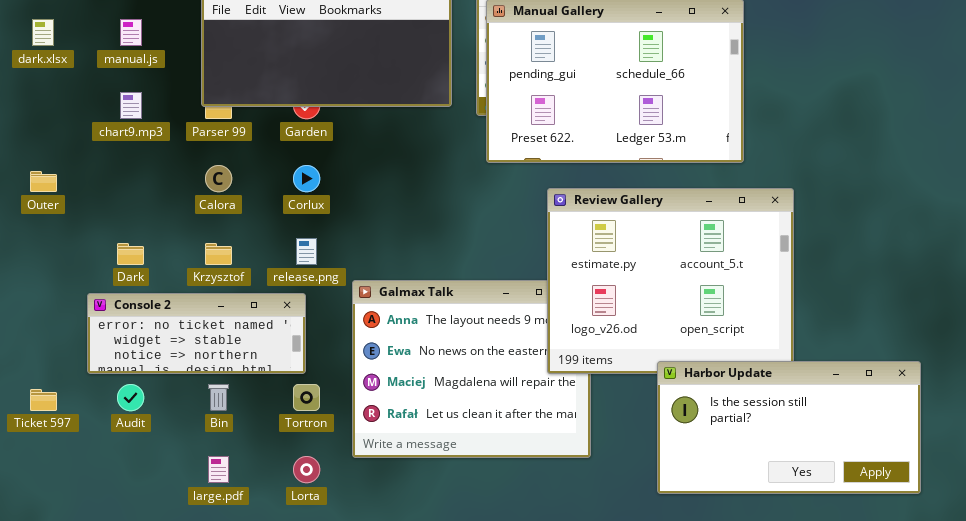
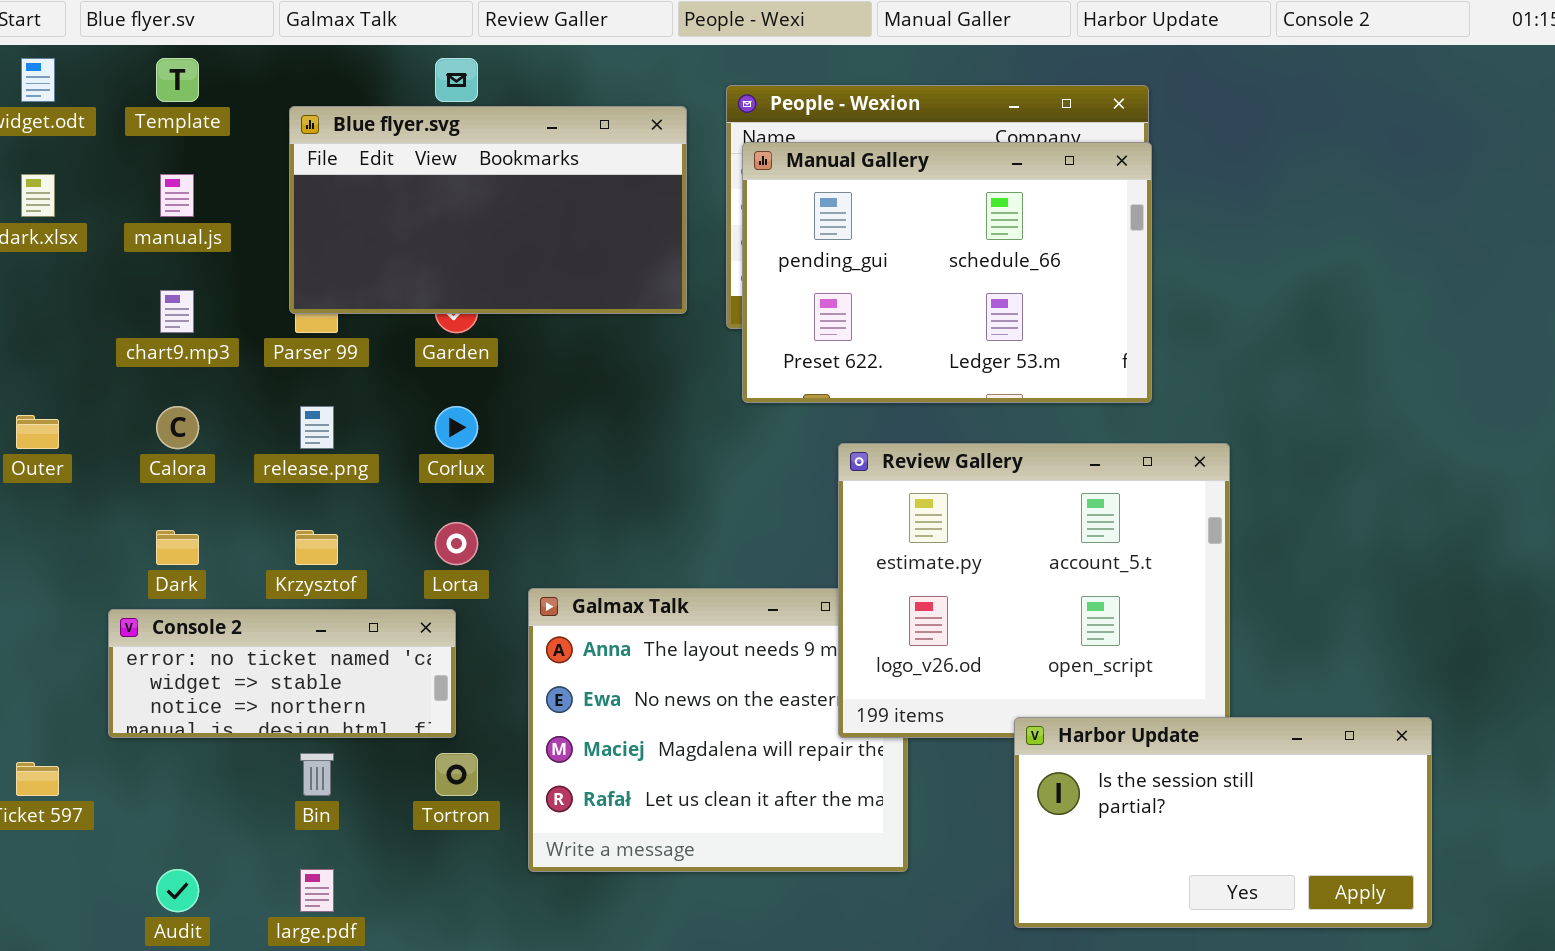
Calora: [205,165,232,192] -> [156,406,199,449], moved
release.png: [296,238,317,265] -> [300,406,334,449], moved
Audit: [117,384,144,411] -> [156,869,199,912], moved
Lorta: [293,456,320,483] -> [435,522,478,565], moved

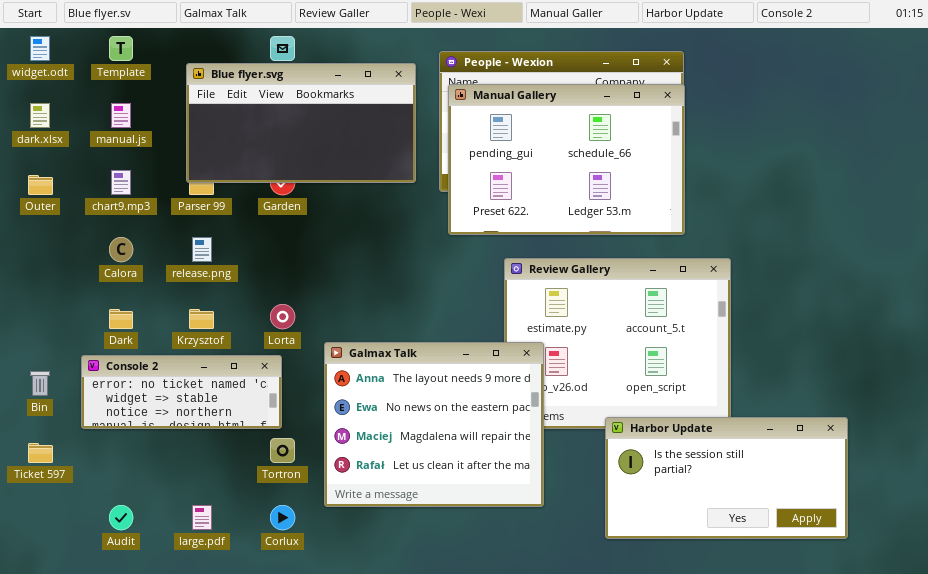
Corlux: [435,406,478,449] -> [270,505,295,530], moved
Outer: [16,415,59,449] -> [28,175,53,195], moved
Galmax Talk: [528,588,908,872] -> [324,342,544,507], raised
Bin: [300,753,334,796] -> [30,371,50,396], moved

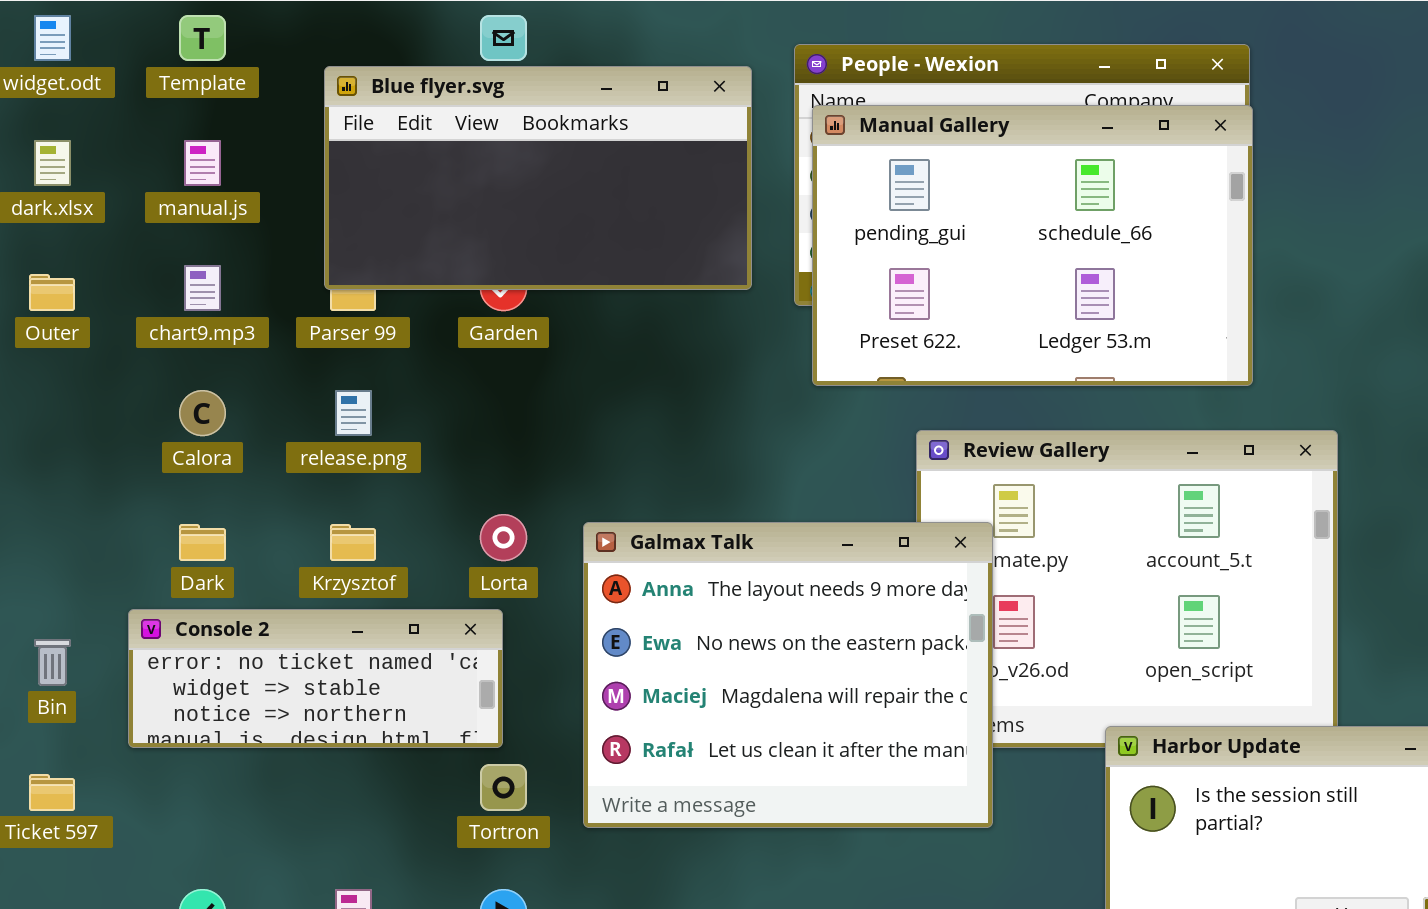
Galmax Talk: [324,342,544,507] -> [583,522,993,828], moved

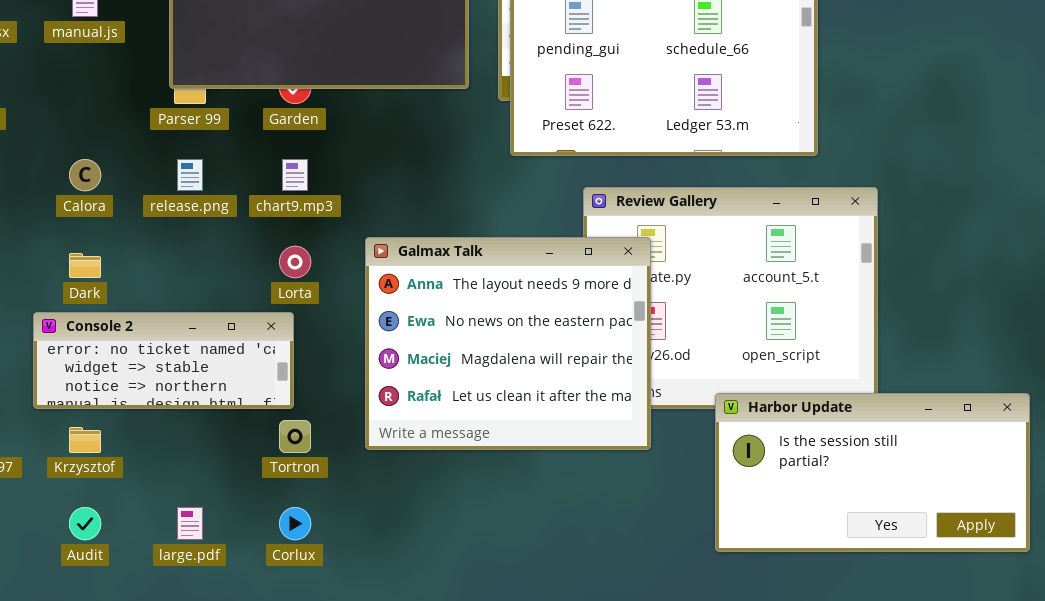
chart9.mp3: [184,265,221,311] -> [282,159,308,191], moved
Galmax Talk: [583,522,993,828] -> [365,237,651,450], moved
Krzysztof: [330,524,376,561] -> [69,427,101,453], moved

